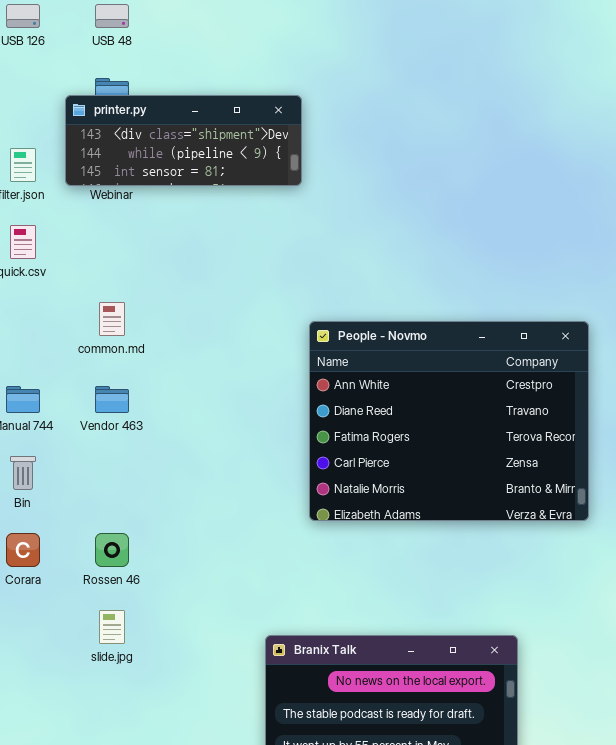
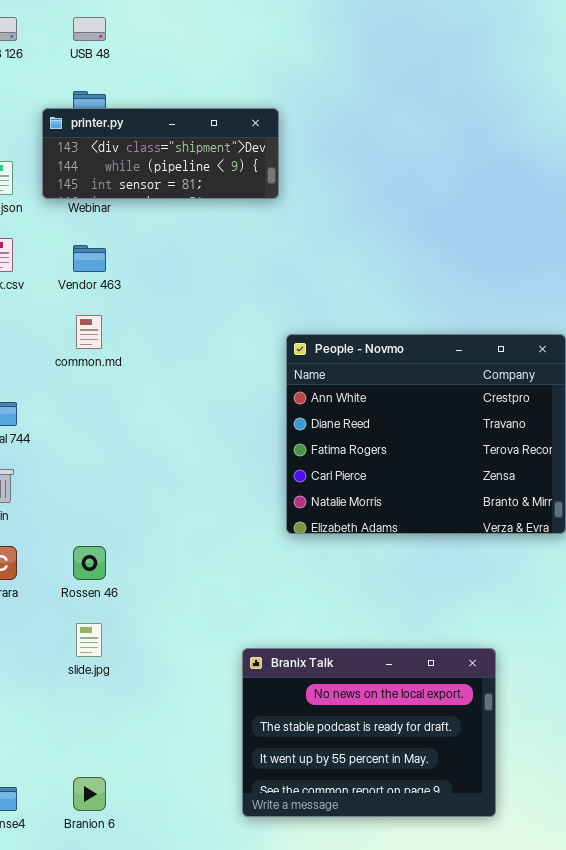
Vendor 463: [95,386,129,413] -> [73,245,106,272], moved

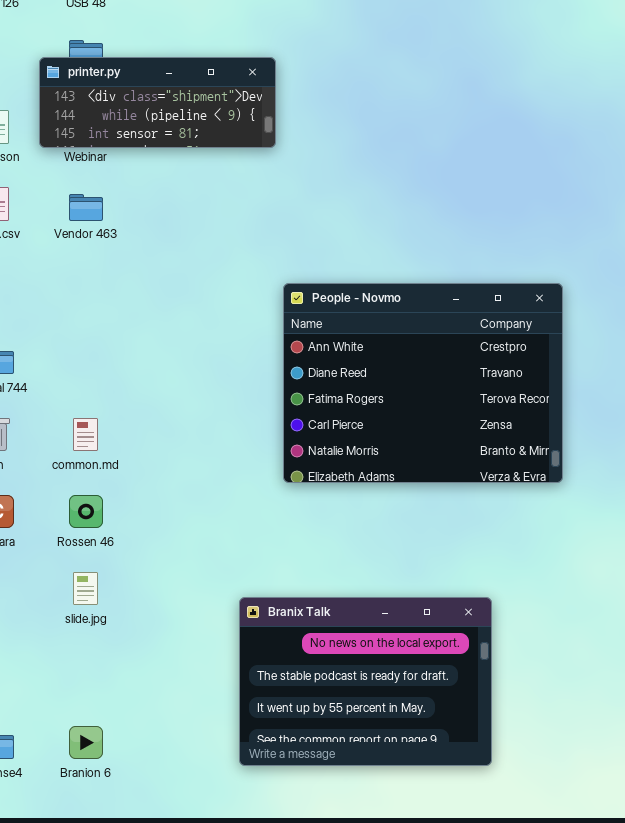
common.md: [76,315,102,349] -> [73,418,98,451], moved

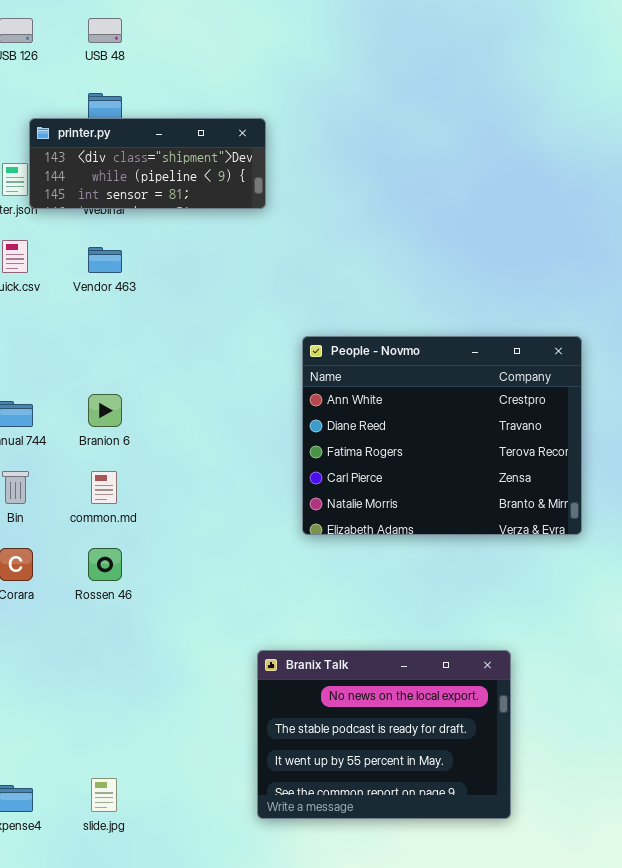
printer.py: [39,57,276,148] -> [29,118,266,209], moved
slide.jpg: [73,572,98,605] -> [91,778,117,812], moved
Branion 6: [69,726,103,759] -> [88,394,122,427], moved

